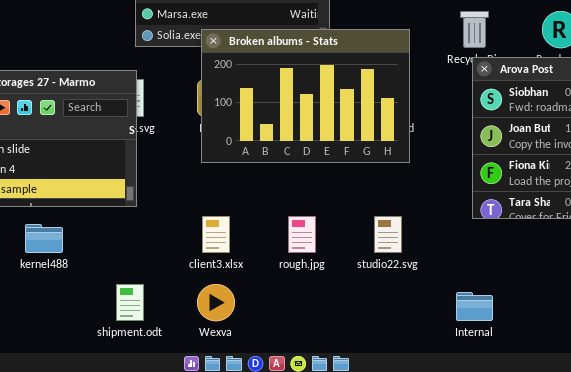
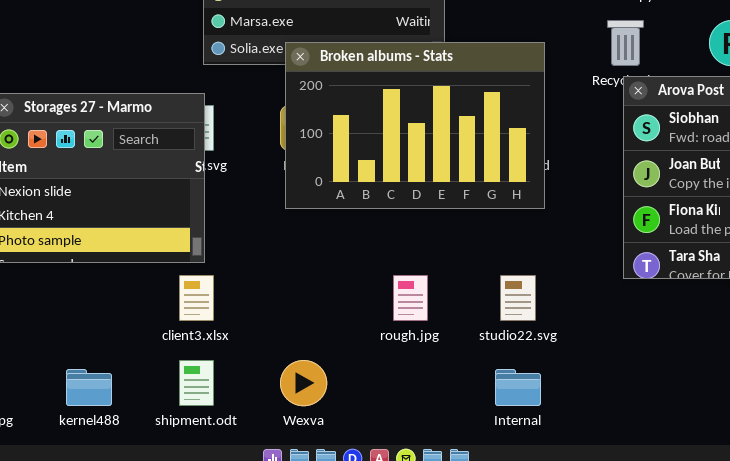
client3.xlsx: [202,216,230,253] -> [179,275,214,321], moved
kernel488: [25,224,63,253] -> [66,369,112,406], moved
Internal: [456,292,493,321] -> [495,369,541,406], moved

